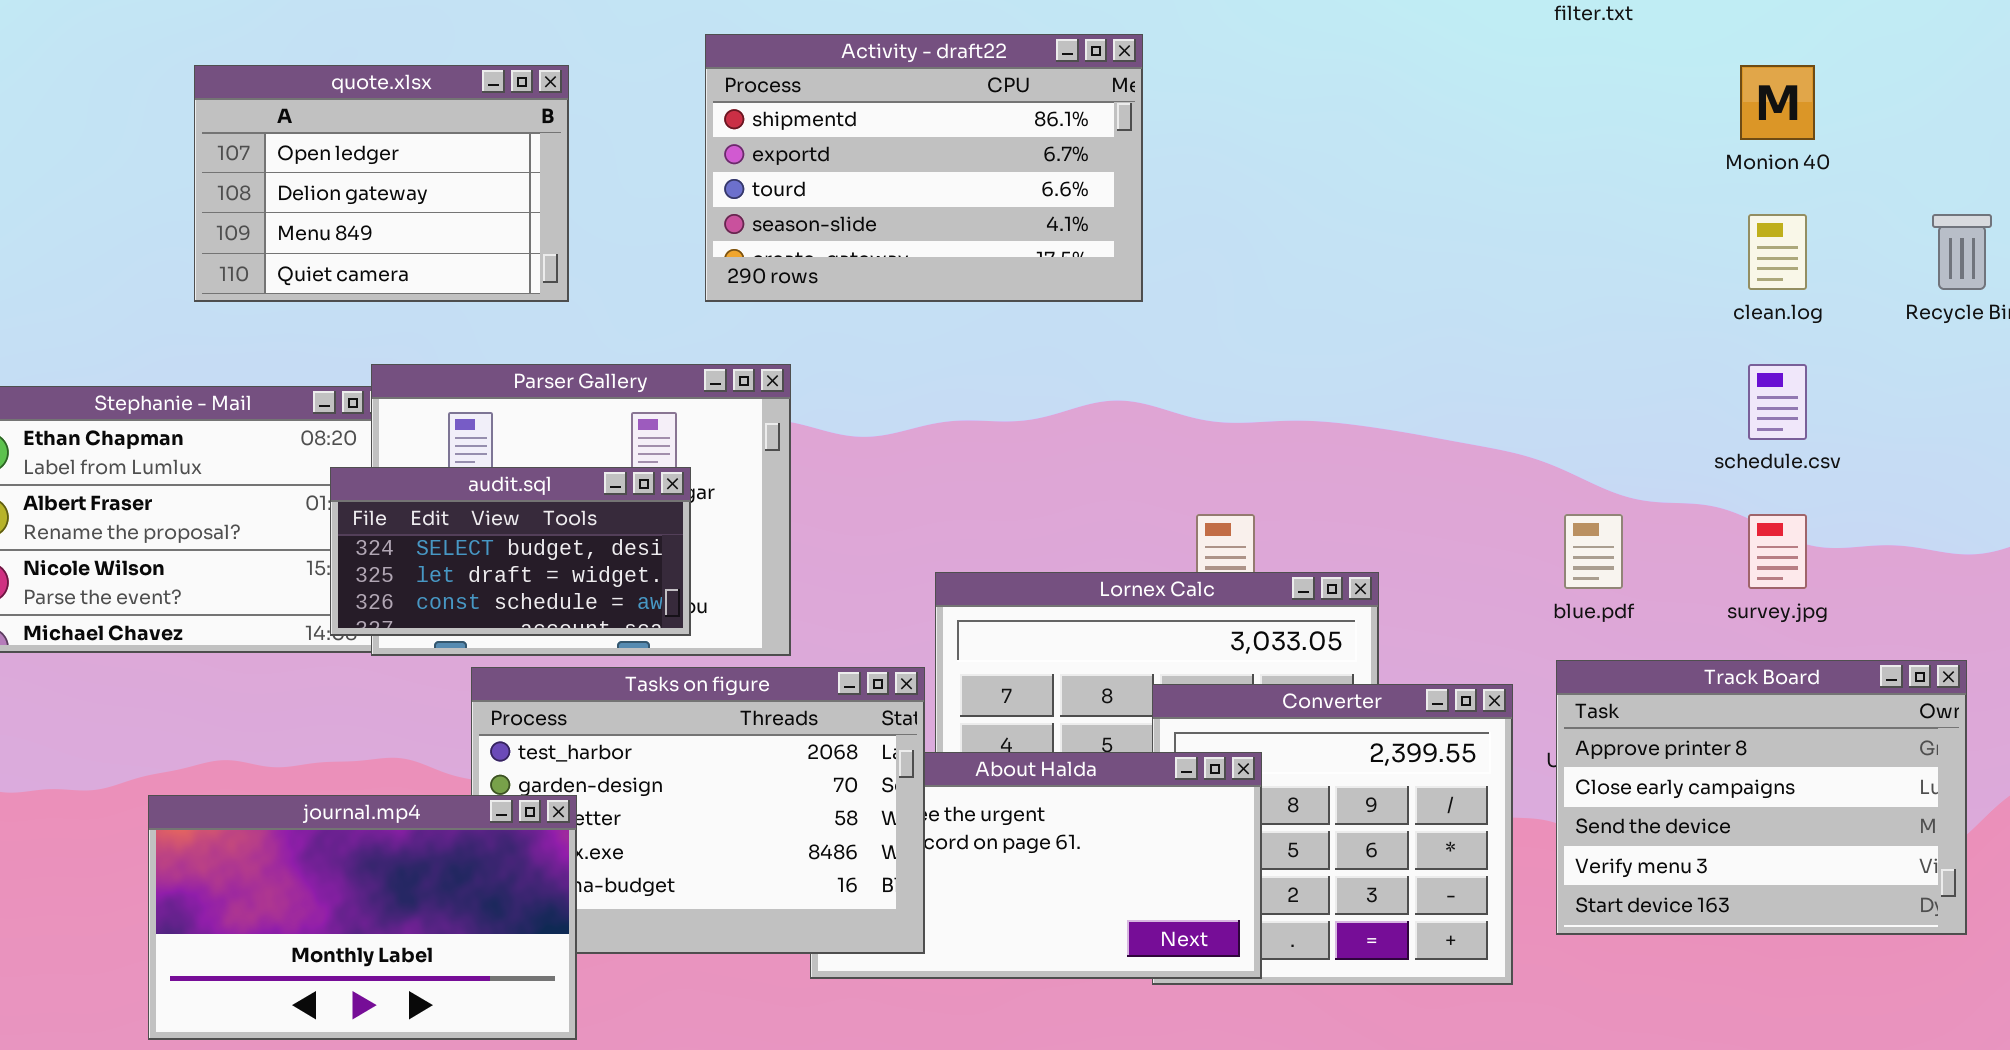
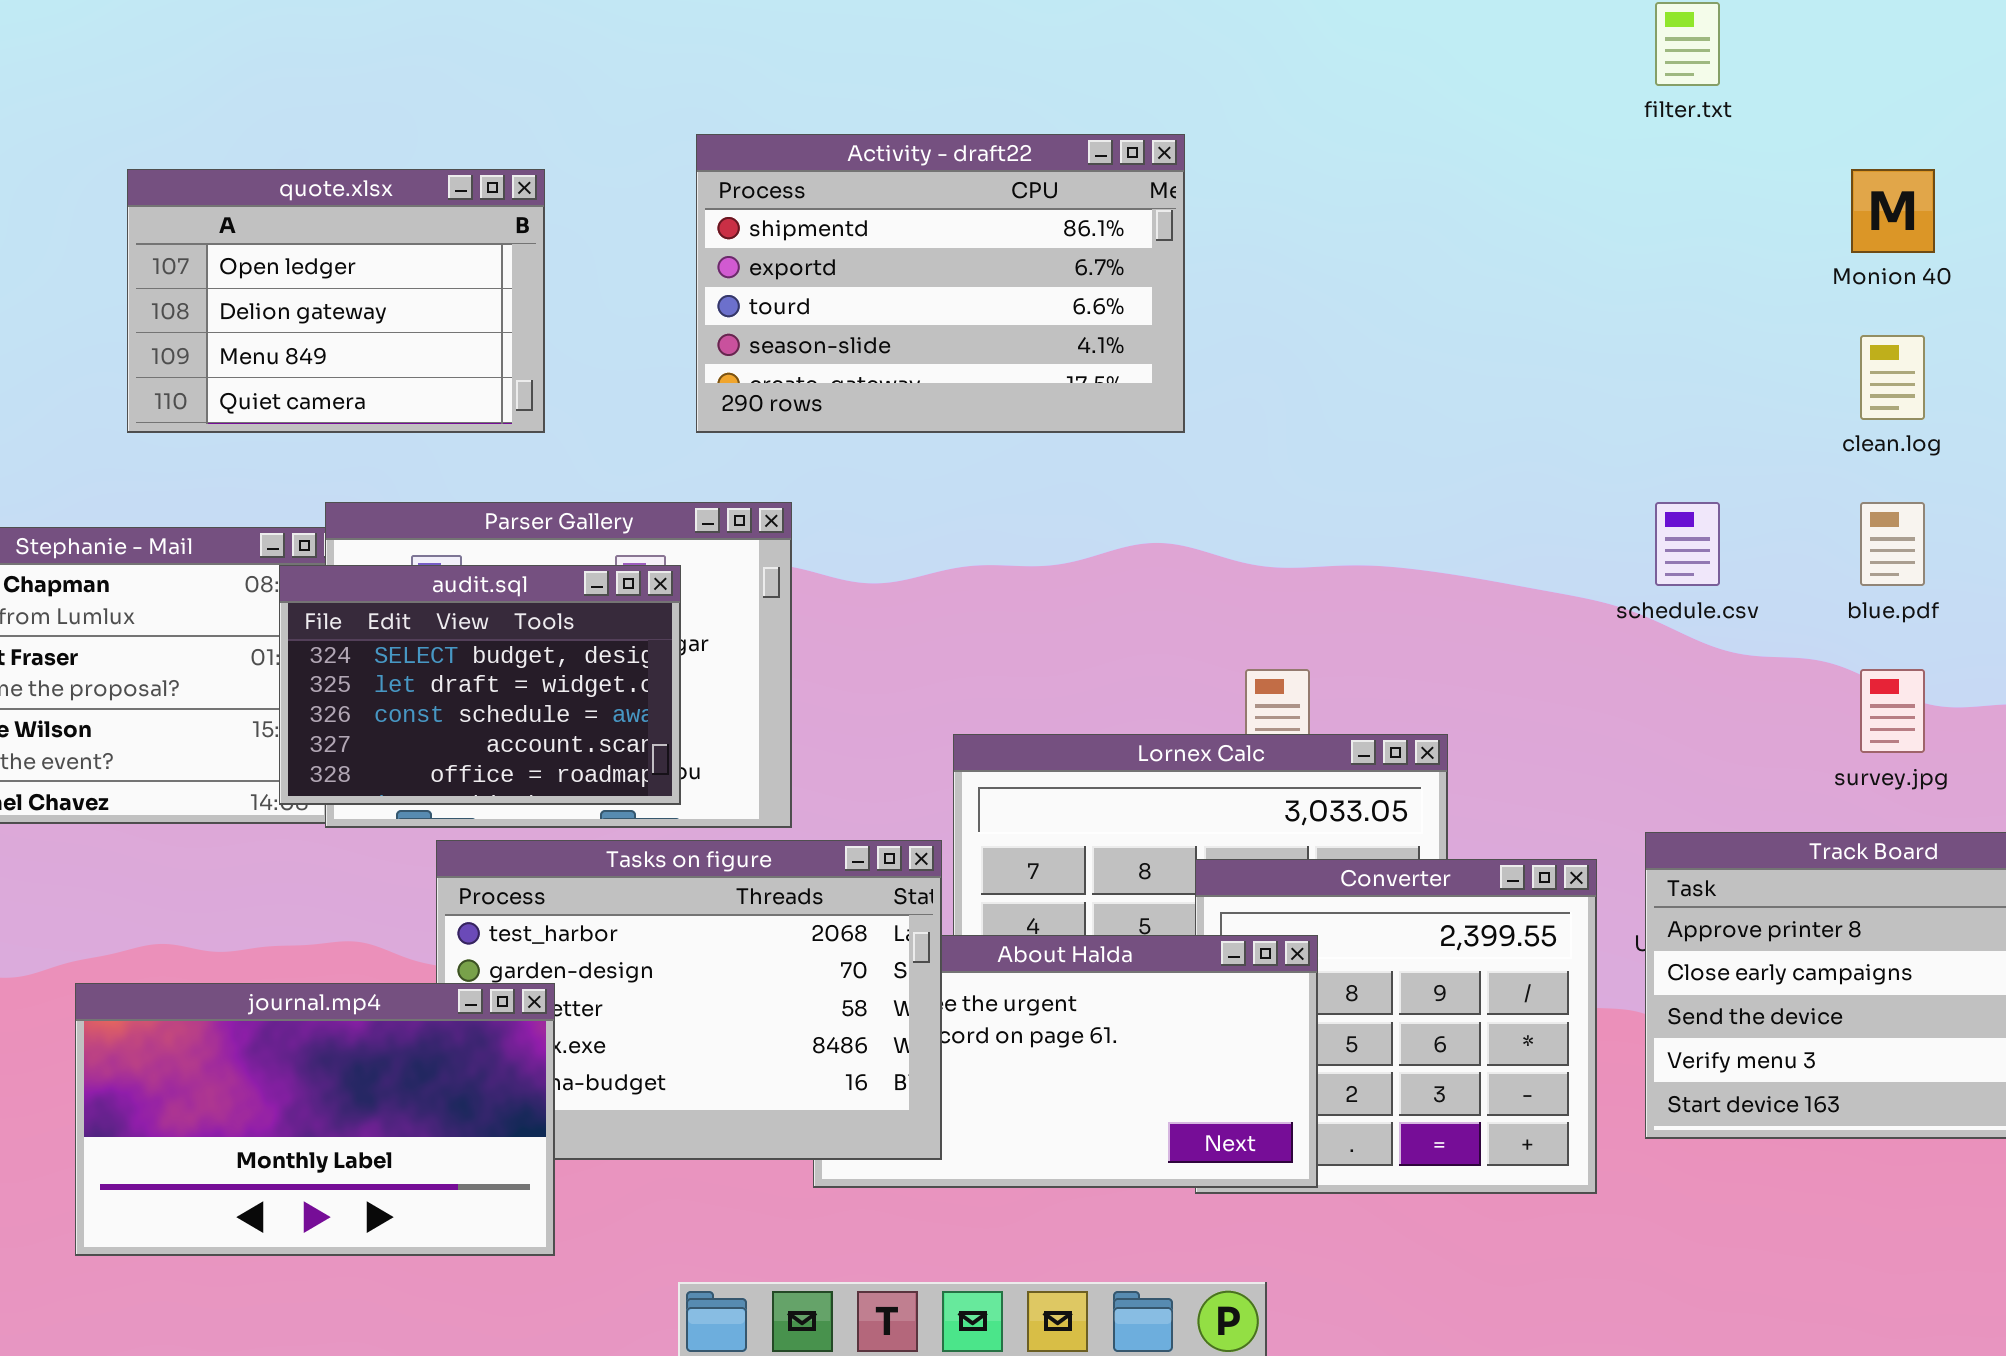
schedule.csv: [1748,364,1807,440] -> [1655,502,1720,586], moved
audit.sql: [330,467,691,636] -> [279,565,681,805], resized
blue.pdf: [1564,514,1623,589] -> [1860,502,1925,586], moved

